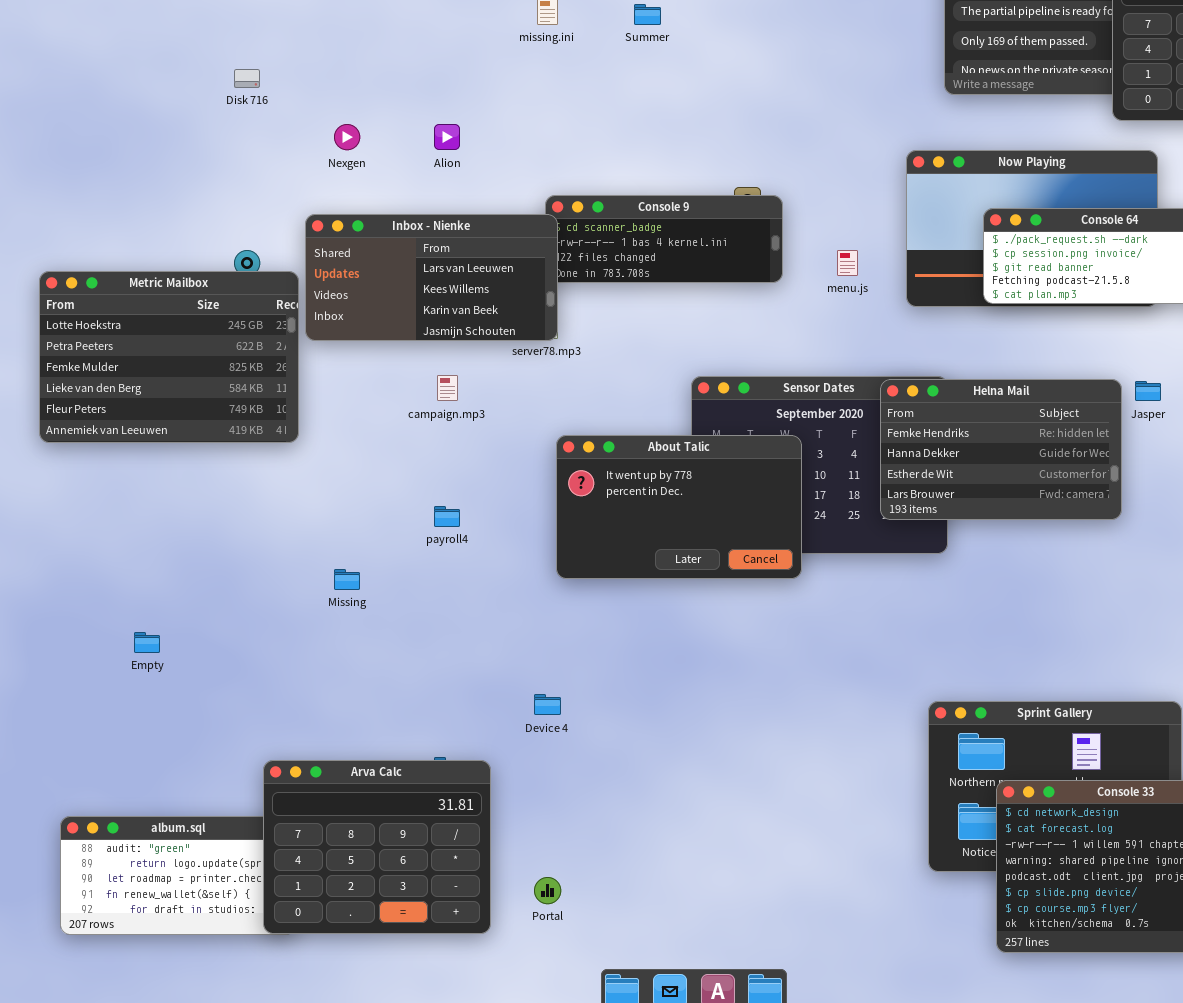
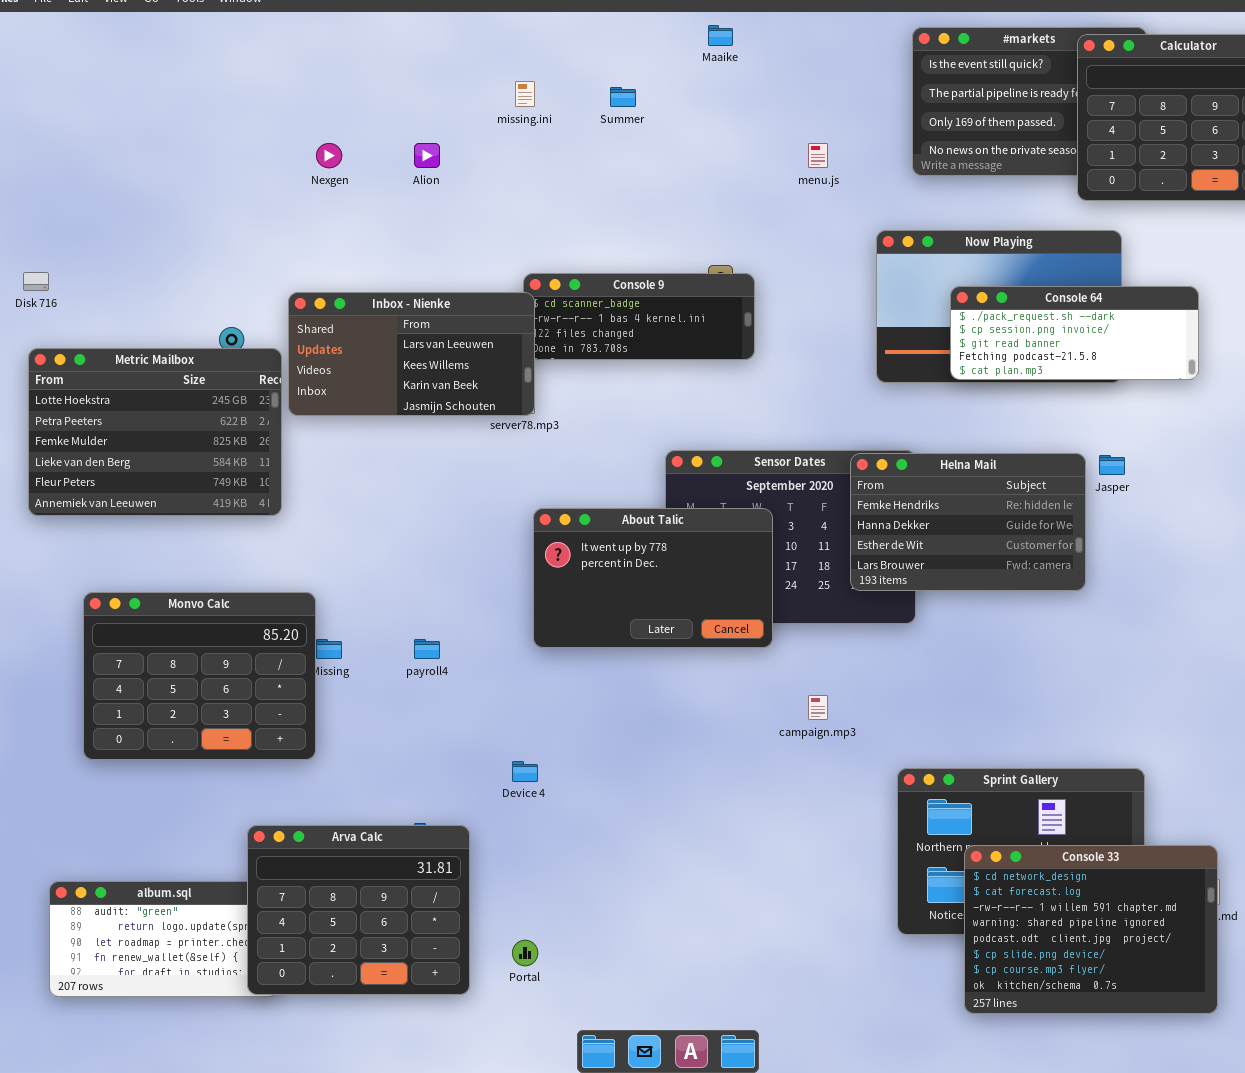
Disk 716: [234,69,260,88] -> [23,272,49,291], moved
Nexgen: [334,124,360,150] -> [316,143,342,168], moved
Alion: [434,124,460,150] -> [414,143,440,168], moved
menu.js: [837,250,858,276] -> [808,143,828,168], moved
campaign.mp3: [437,375,458,401] -> [808,695,828,720], moved
payroll4: [434,506,460,527] -> [414,639,440,659], moved
Monvo Calc: none -> [83,592,316,760], opened

